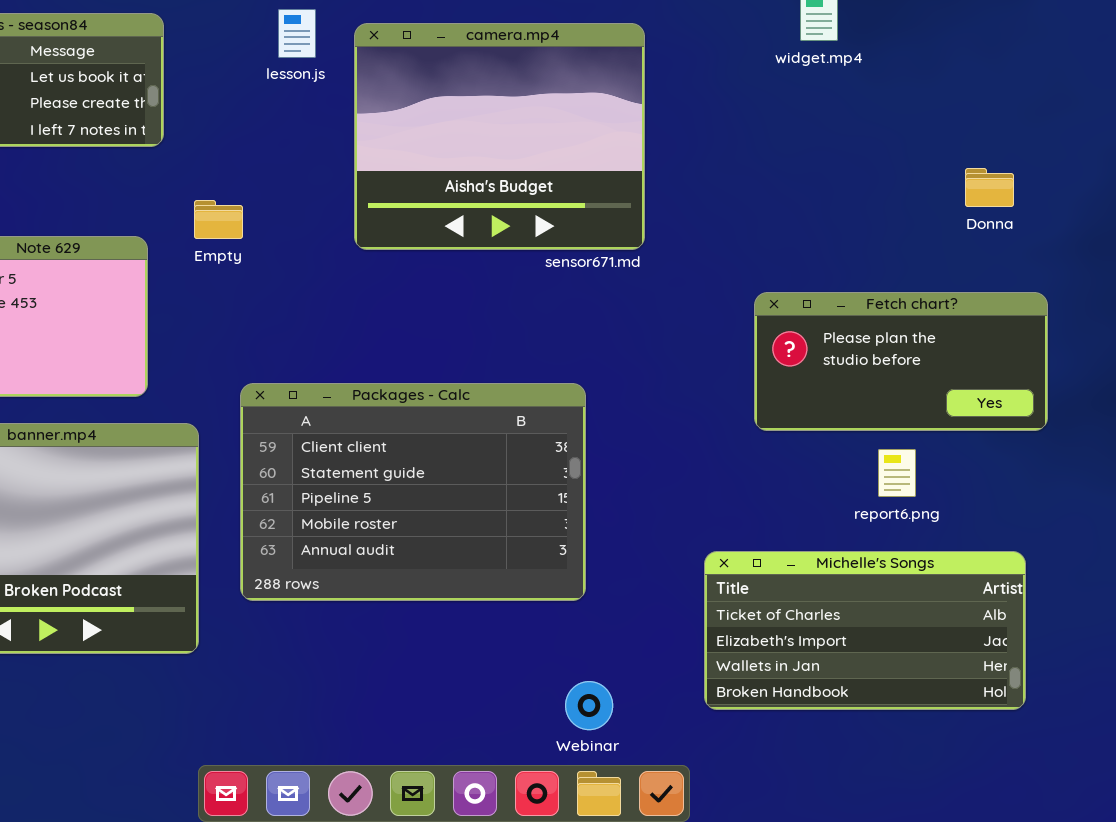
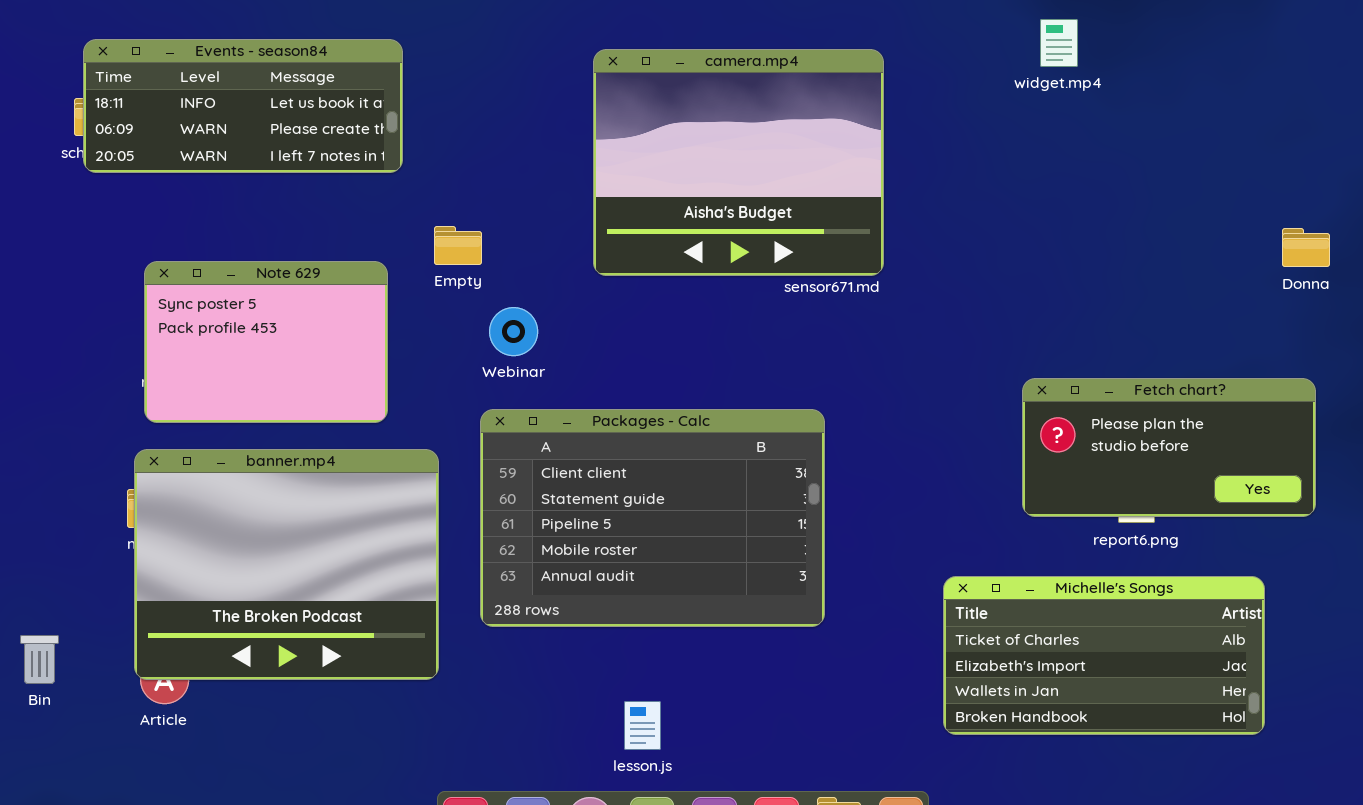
lesson.js: [278,9,316,58] -> [624,701,661,750], moved
Donna: [965,168,1014,207] -> [1282,228,1330,267], moved
Fetch chart?: [754,292,1048,431] -> [1022,378,1316,517], moved
Webinar: [565,681,613,730] -> [489,307,538,356], moved

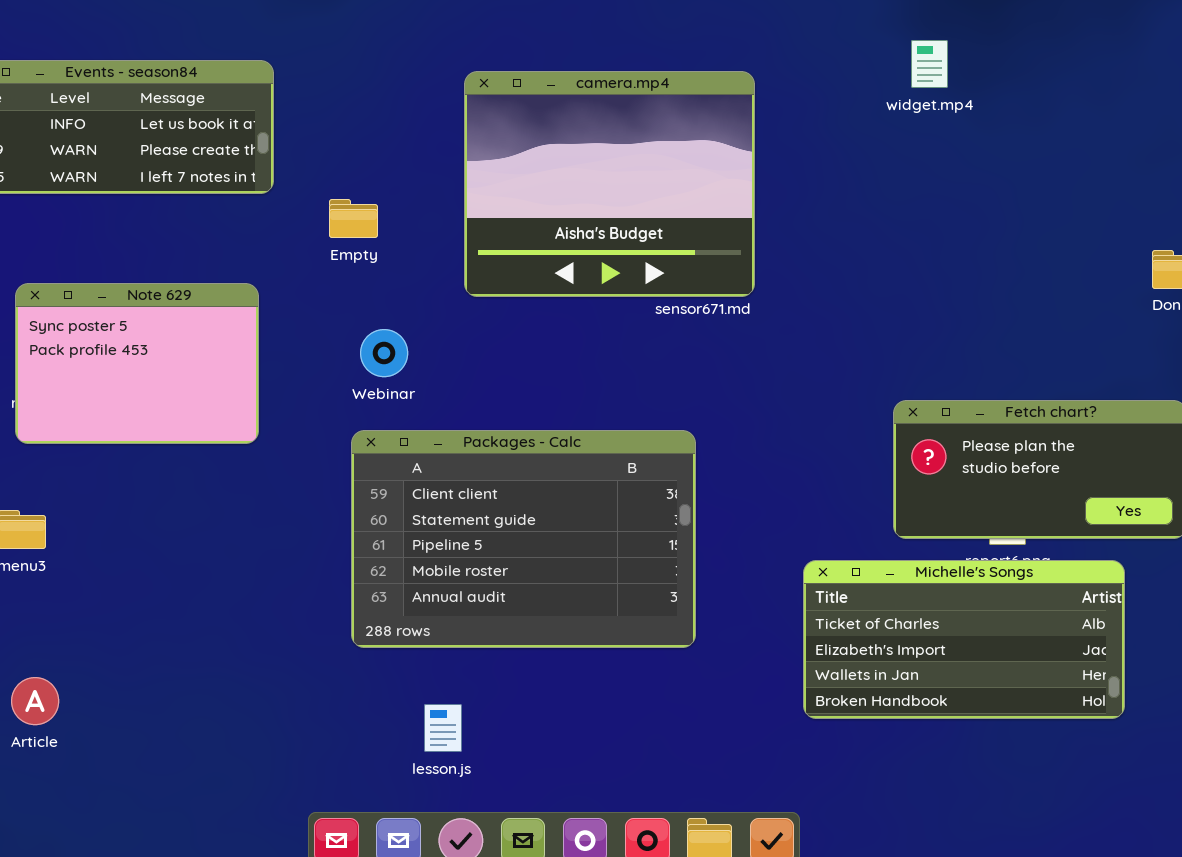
Empty: [434,226,482,265] -> [329,199,378,238], moved
banner.mp4: [134,449,439,680] -> none, closed
Michelle's Songs: [943,576,1265,735] -> [803,560,1125,719], moved
lesson.js: [624,701,661,750] -> [424,704,462,752], moved

